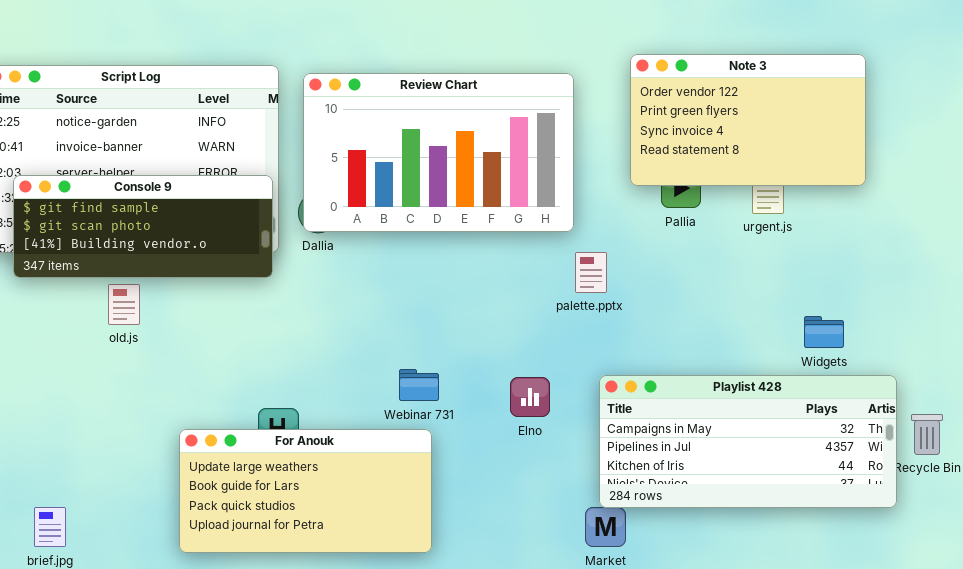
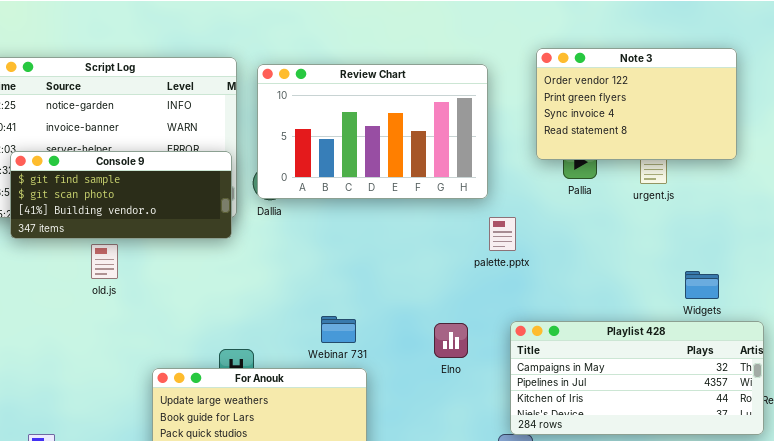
Webinar 731: [399,369,439,401] -> [321,316,356,343], moved

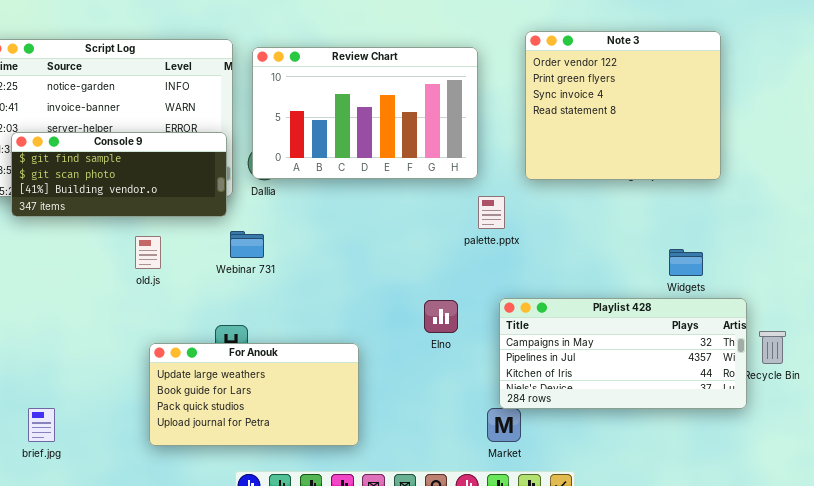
Note 3: [536,48,737,160] -> [525,31,721,180], resized
old.js: [91,244,118,279] -> [135,236,161,269], moved
Webinar 731: [321,316,356,343] -> [230,231,264,258], moved

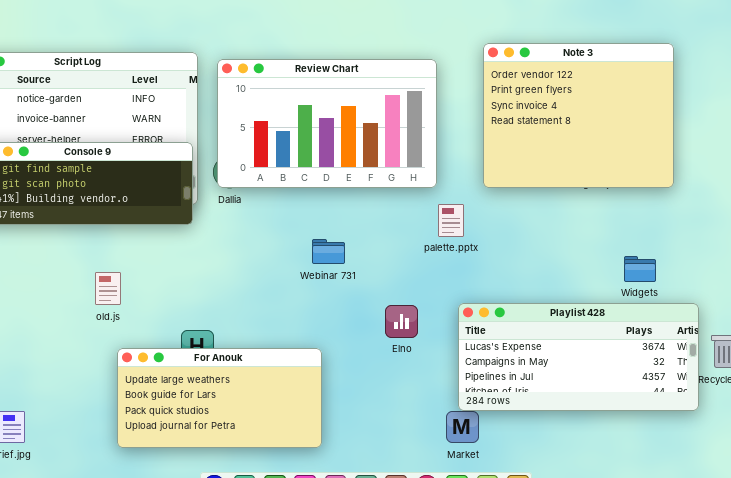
Webinar 731: [230,231,264,258] -> [312,239,345,264], moved
old.js: [135,236,161,269] -> [95,272,121,305], moved
Playlist 428: [499,298,747,409] -> [458,303,699,411], scrolled up 1 row

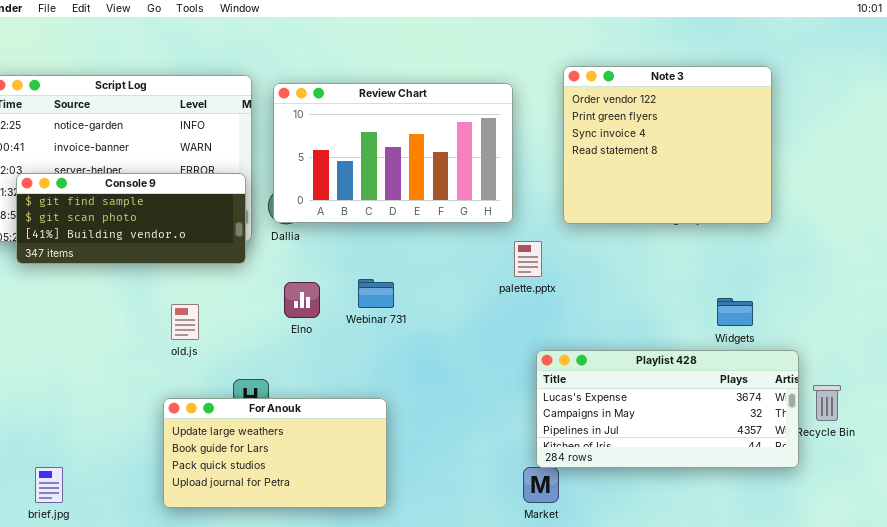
Webinar 731: [312,239,345,264] -> [358,279,394,308], moved
old.js: [95,272,121,305] -> [171,304,199,340], moved
Elno: [385,305,418,338] -> [284,282,320,318], moved

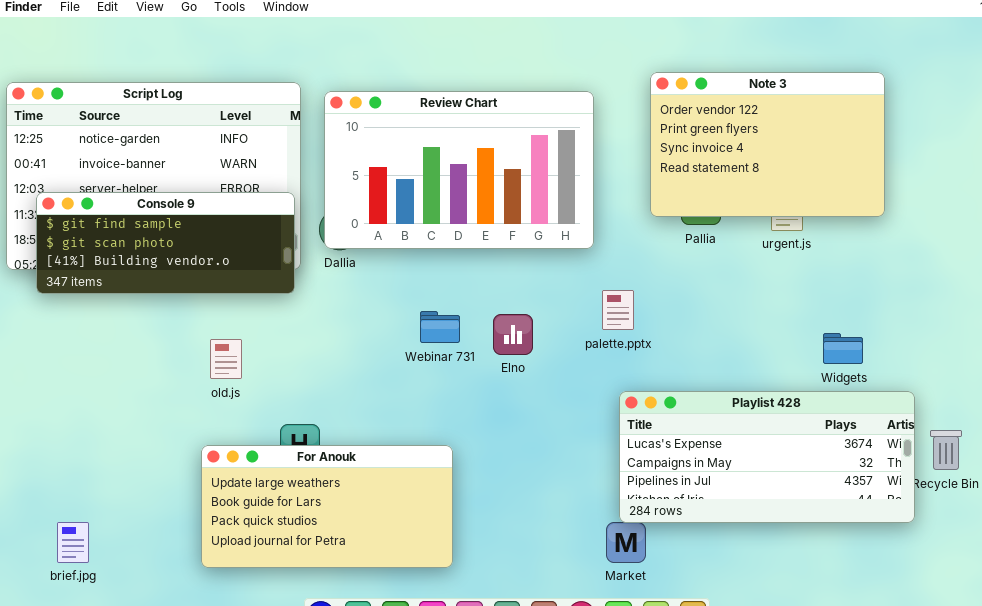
Note 3: [563,66,772,224] -> [650,72,885,217], resized
palette.pptx: [514,241,542,277] -> [602,290,634,330], moved
Elno: [284,282,320,318] -> [493,314,533,355], moved

